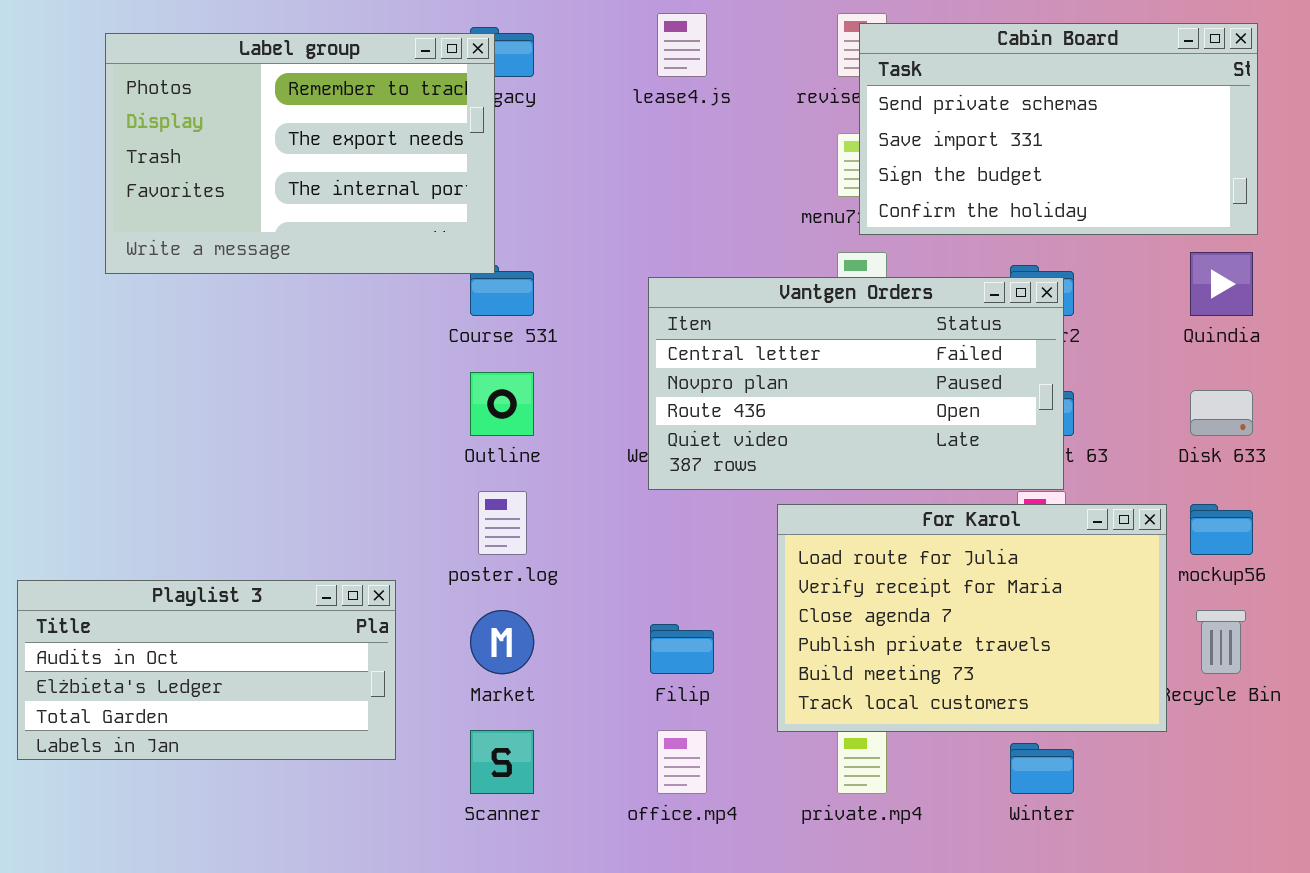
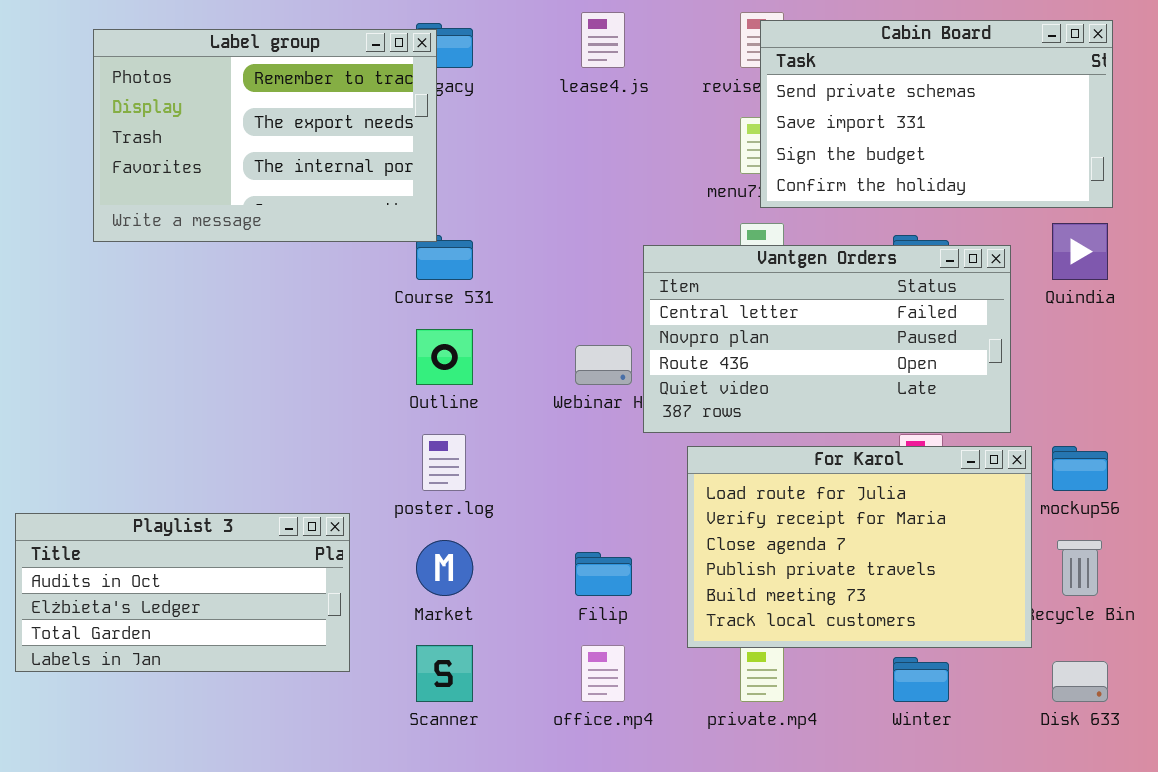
Vantgen Orders: [648,277,1064,490] -> [643,245,1011,433], moved
Disk 633: [1190,390,1253,436] -> [1052,661,1108,702], moved

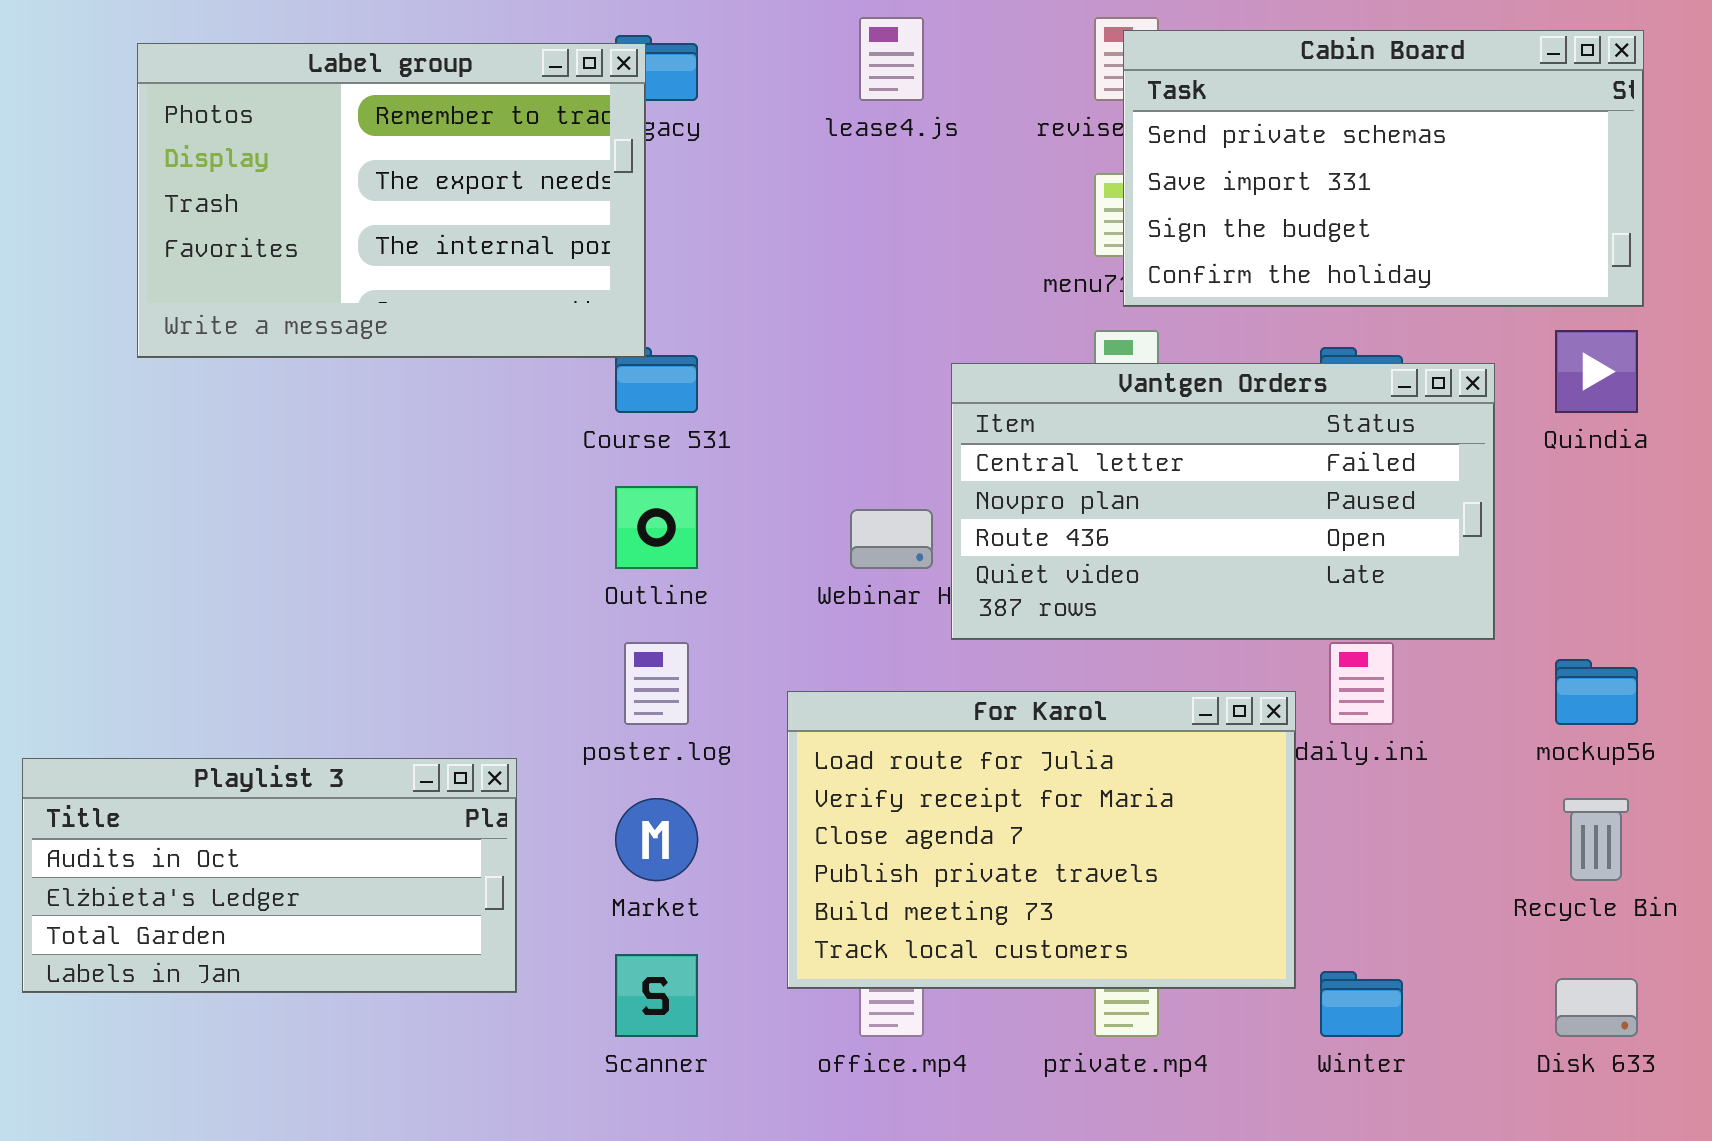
For Karol: [687,446,1032,648] -> [787,691,1296,989], moved

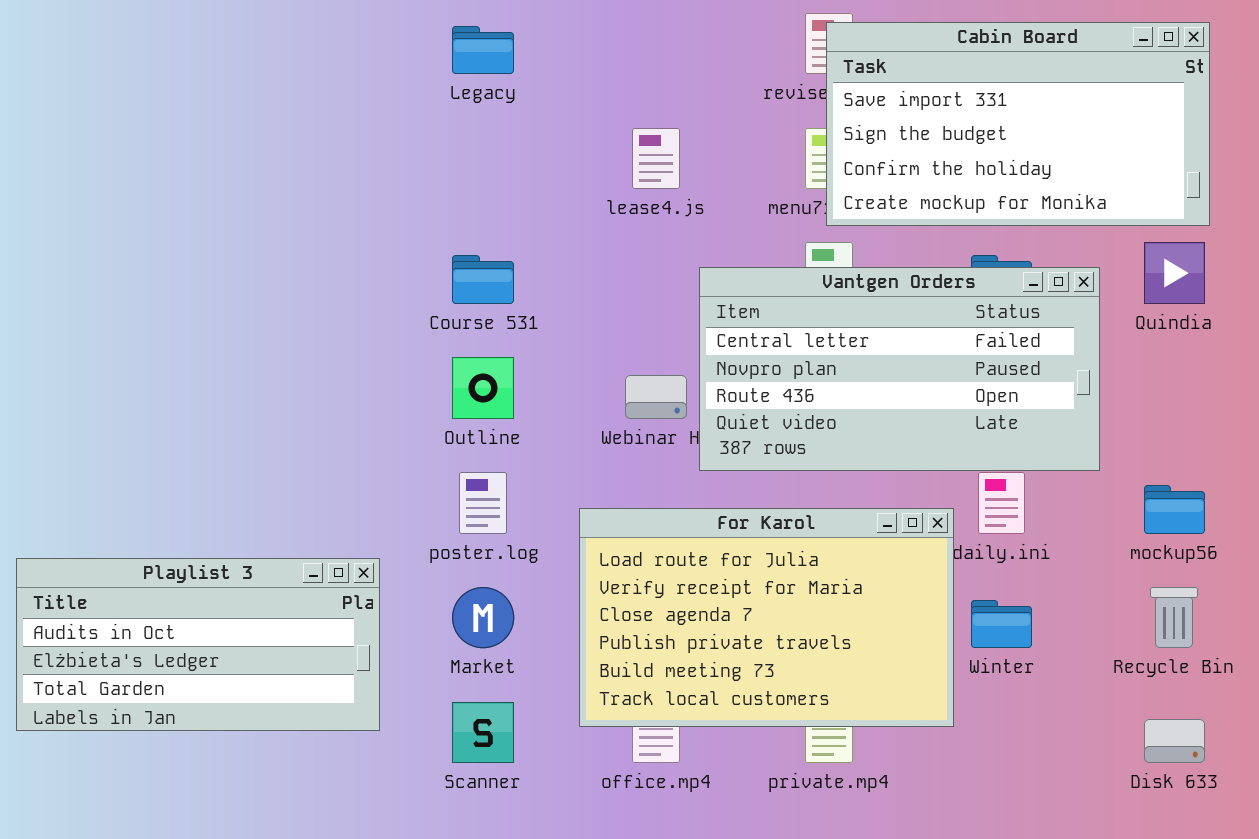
lease4.js: [859,17,924,101] -> [632,128,680,189], moved
Cabin Board: [1123,30,1644,307] -> [826,22,1210,226], scrolled down 1 row
Label group: [137,43,646,358] -> none, closed
Winter: [1320,971,1403,1037] -> [971,600,1032,648], moved

